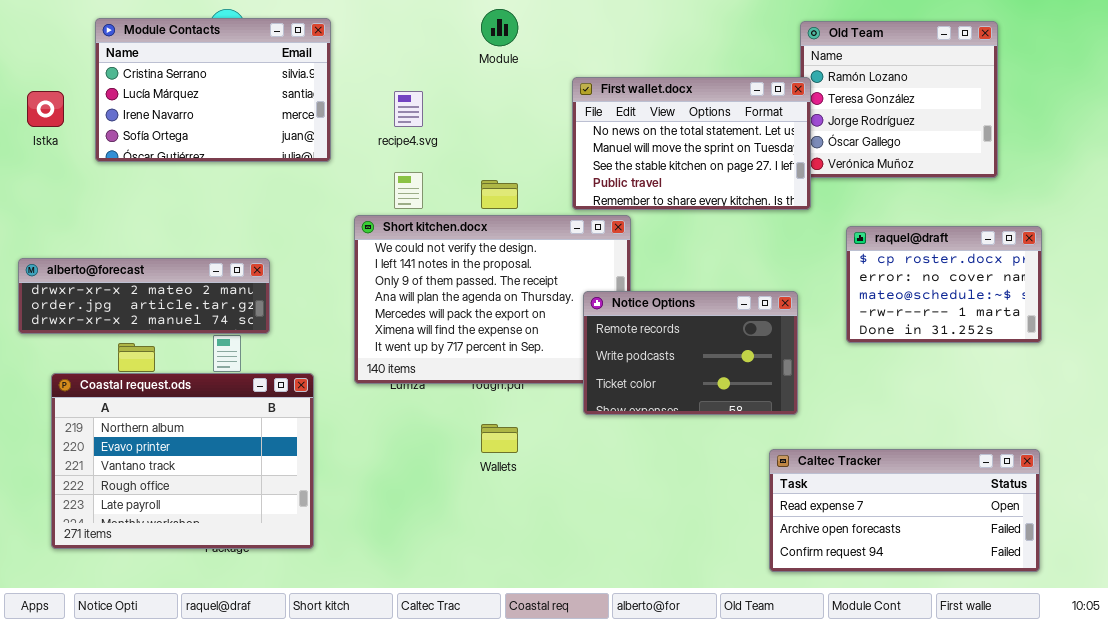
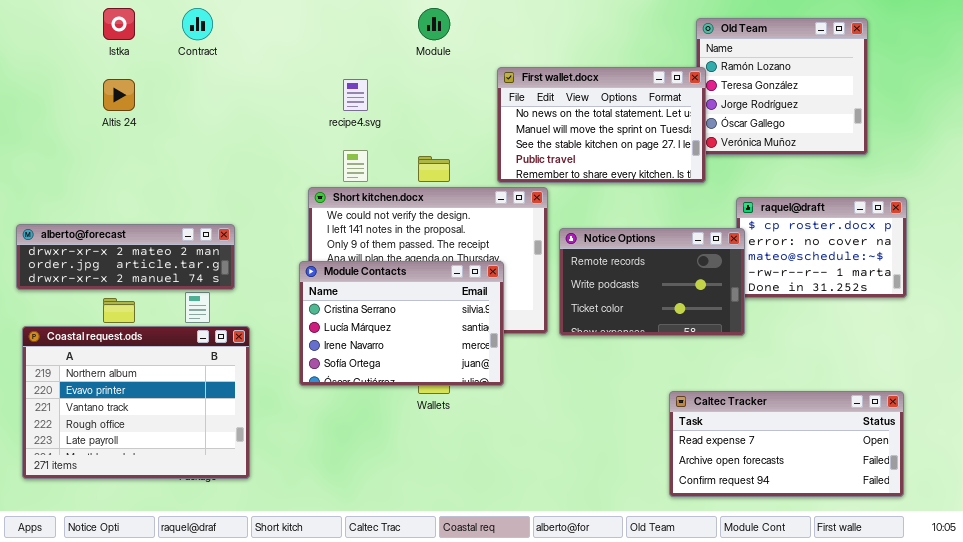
Module Contacts: [95,18,331,162] -> [299,261,504,386], moved
Istka: [27,91,64,127] -> [103,8,135,40], moved
Notice Options: [583,291,798,415] -> [559,228,745,336], moved
Coastal request.ods: [51,373,314,549] -> [22,326,250,479], moved

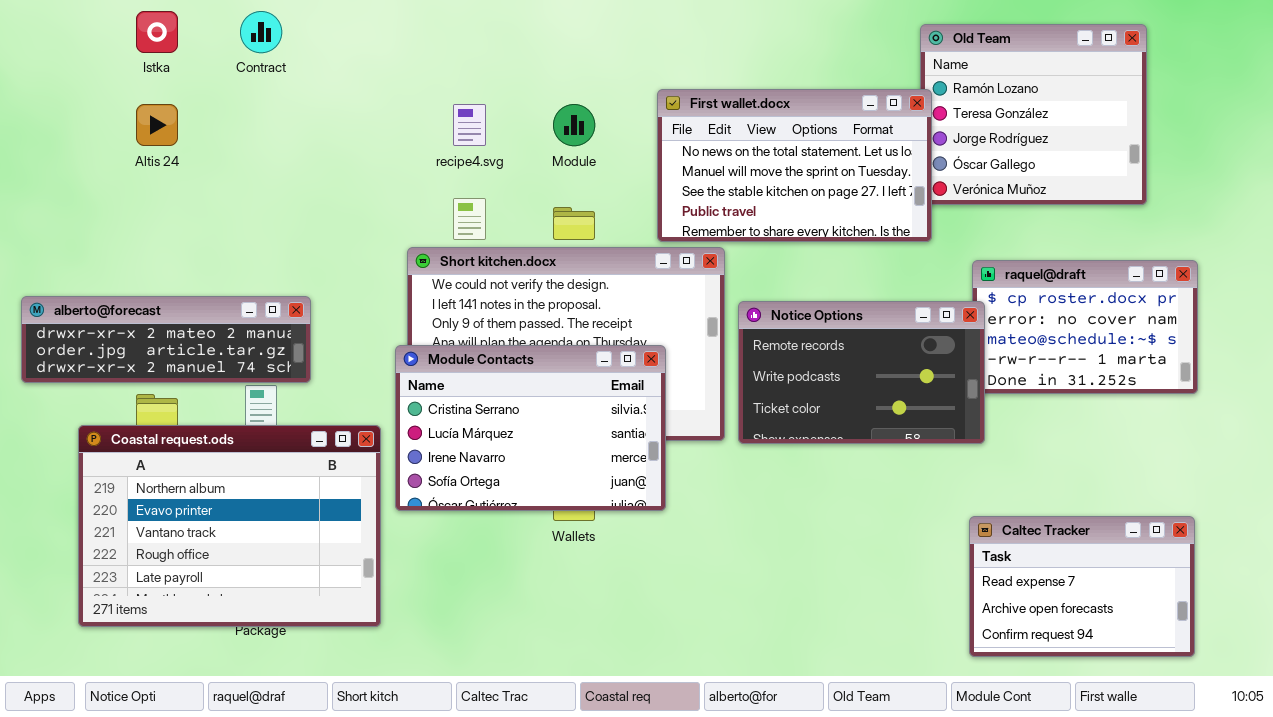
Module: [418,8,450,40] -> [553,104,595,146], moved
Coastal request.ods: [22,326,250,479] -> [78,425,381,627], moved
Caltec Tracker: [669,391,904,497] -> [969,516,1195,657], resized

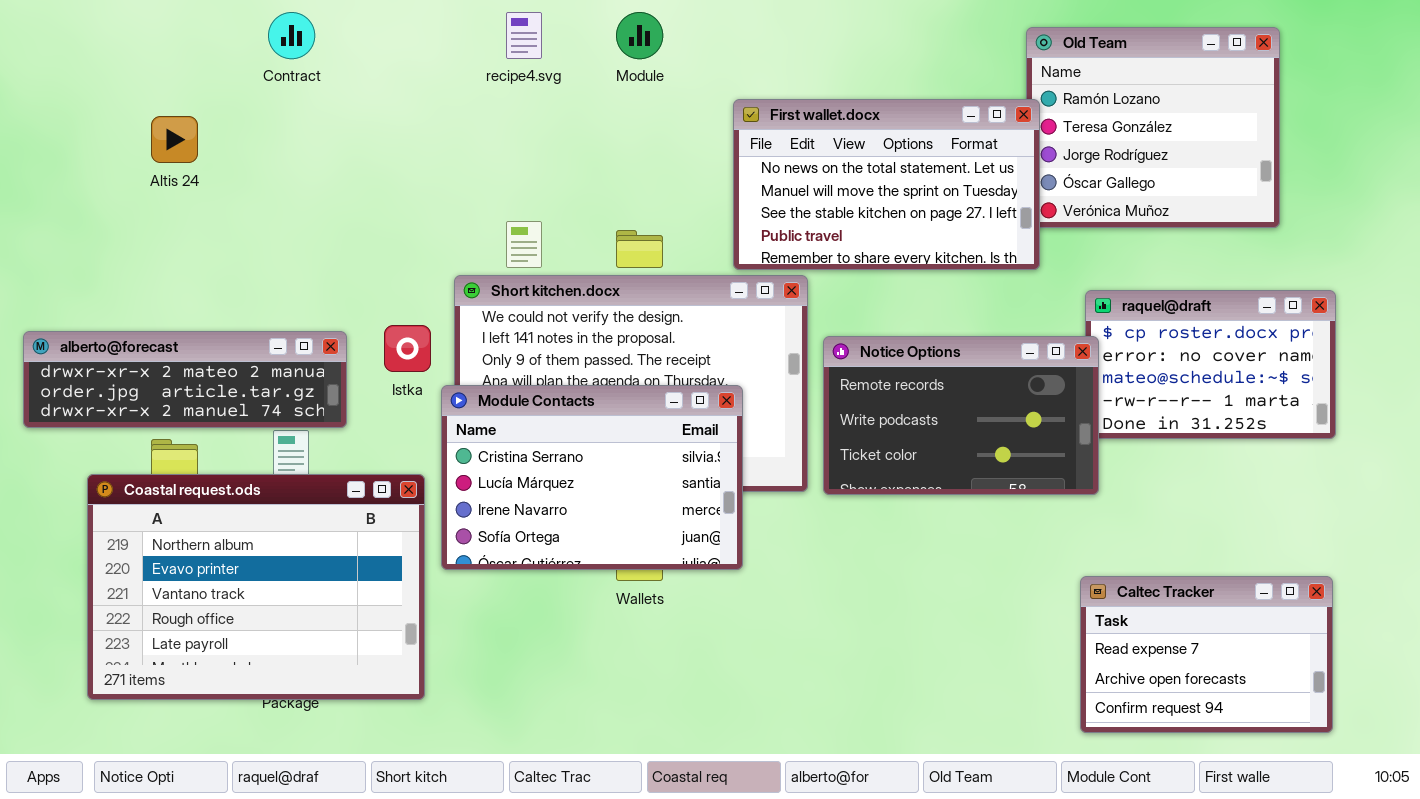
Istka: [136,11,178,53] -> [384,325,431,372], moved
recipe4.svg: [453,104,486,146] -> [506,12,542,59], moved
Module: [553,104,595,146] -> [616,12,663,59], moved

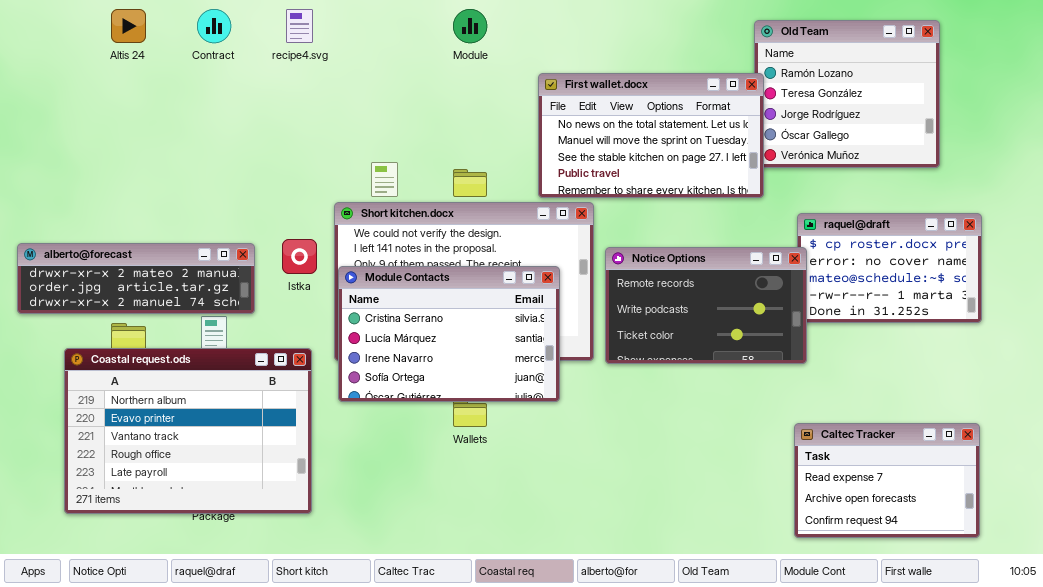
recipe4.svg: [506,12,542,59] -> [286,9,313,43], moved
Altis 24: [151,116,198,163] -> [111,9,146,43], moved
Module Contacts: [441,385,743,570] -> [338,266,560,402], moved

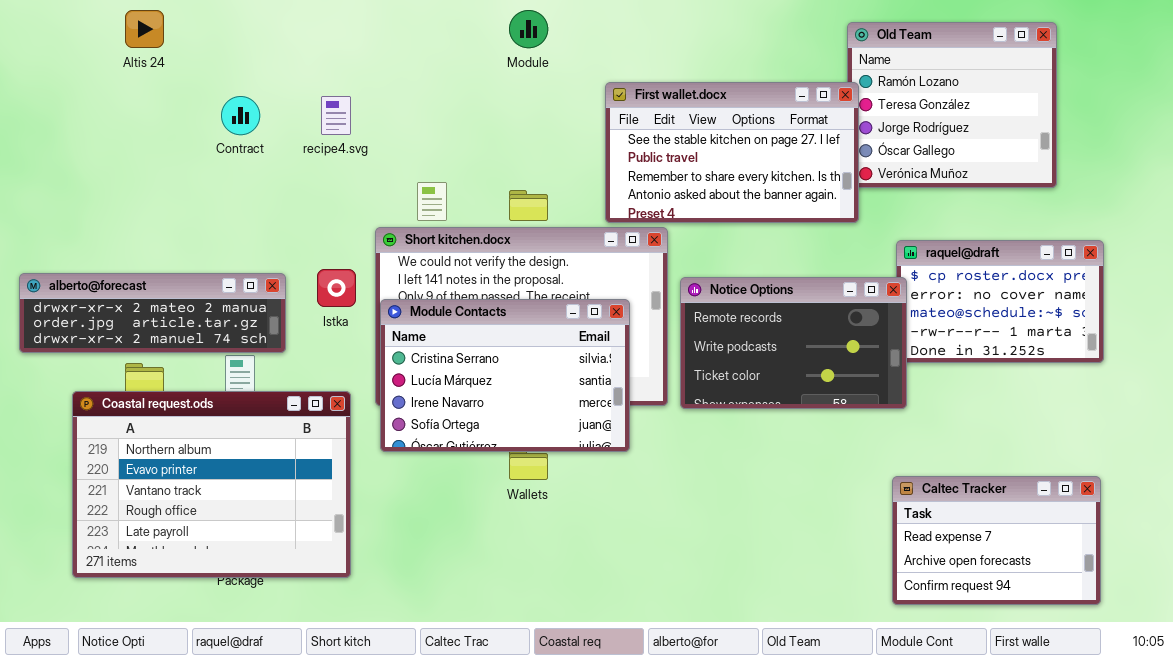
Contract: [197,9,231,43] -> [221,96,260,135], moved
recipe4.svg: [286,9,313,43] -> [321,96,351,135], moved
First wallet.docx: [538,73,764,198] -> [605,82,859,223], scrolled down 2 rows

